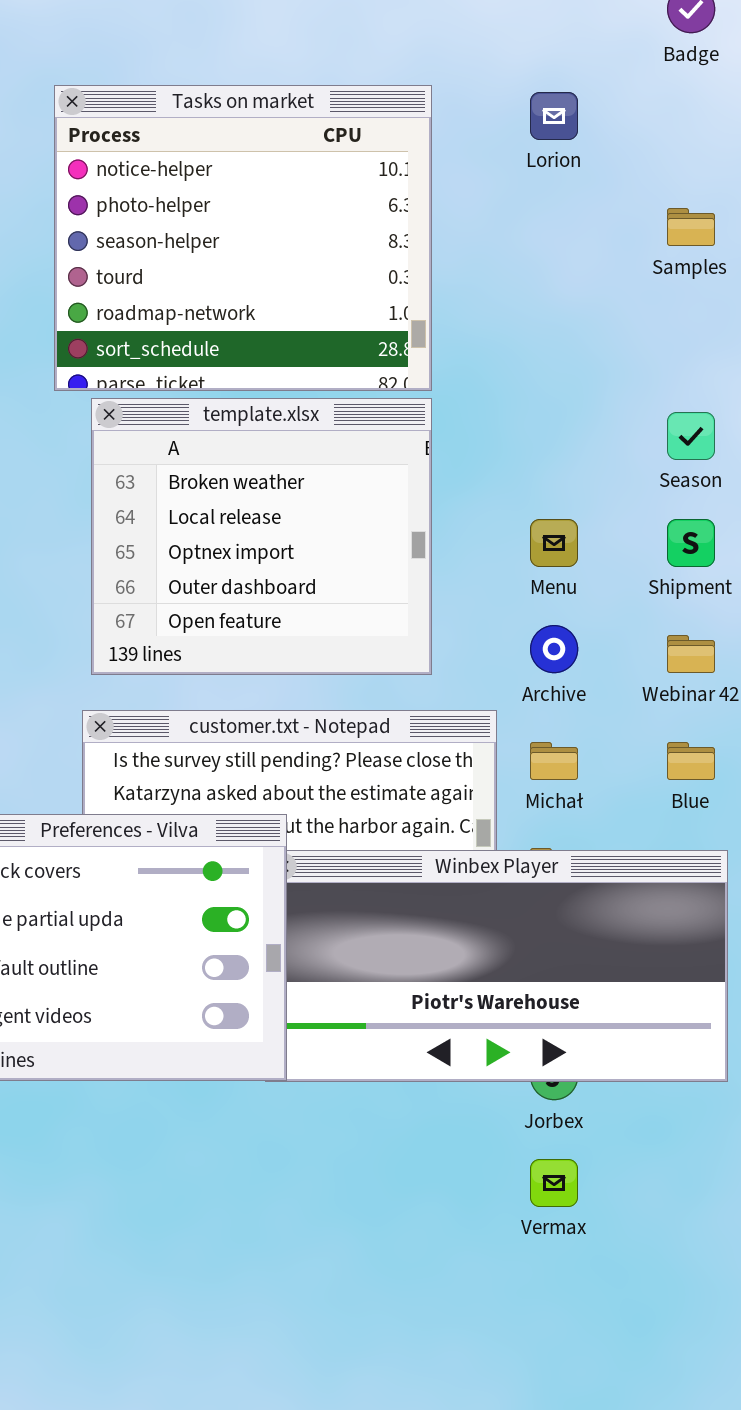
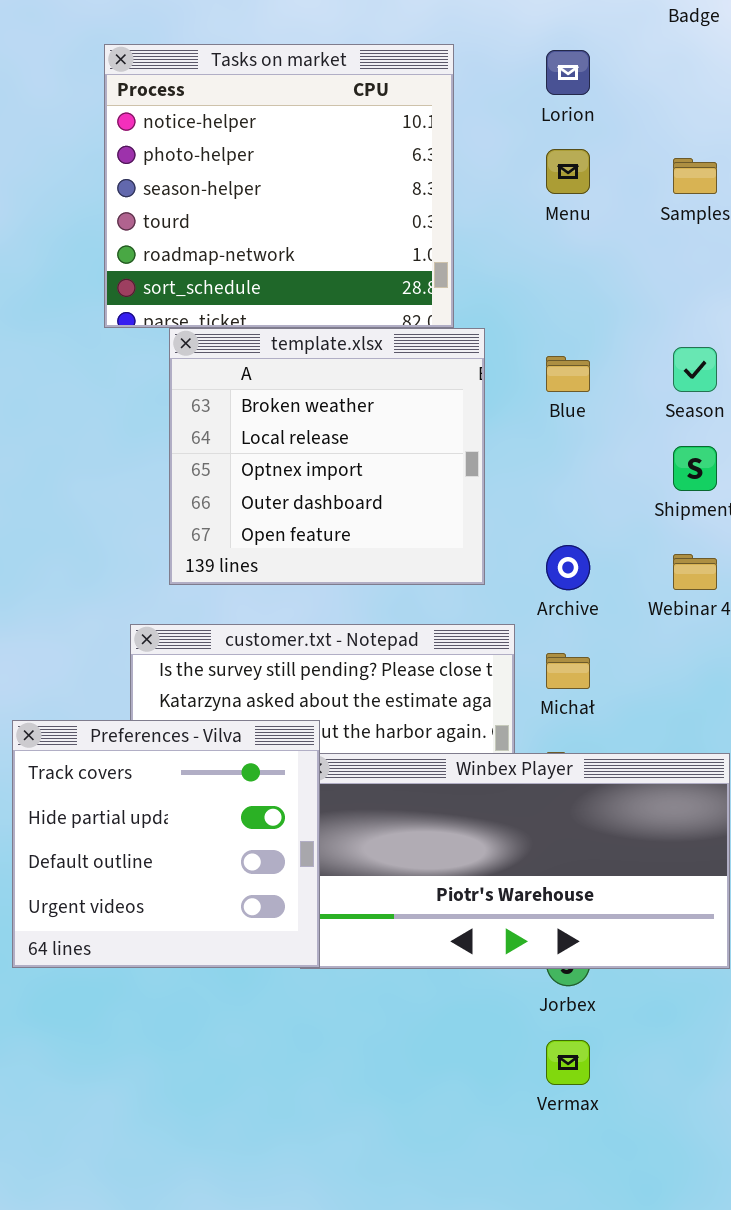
template.xlsx: [91,398,432,675] -> [169,328,485,585], moved
Menu: [530,519,578,567] -> [546,149,590,194], moved
Blue: [667,742,715,780] -> [546,356,590,392], moved

